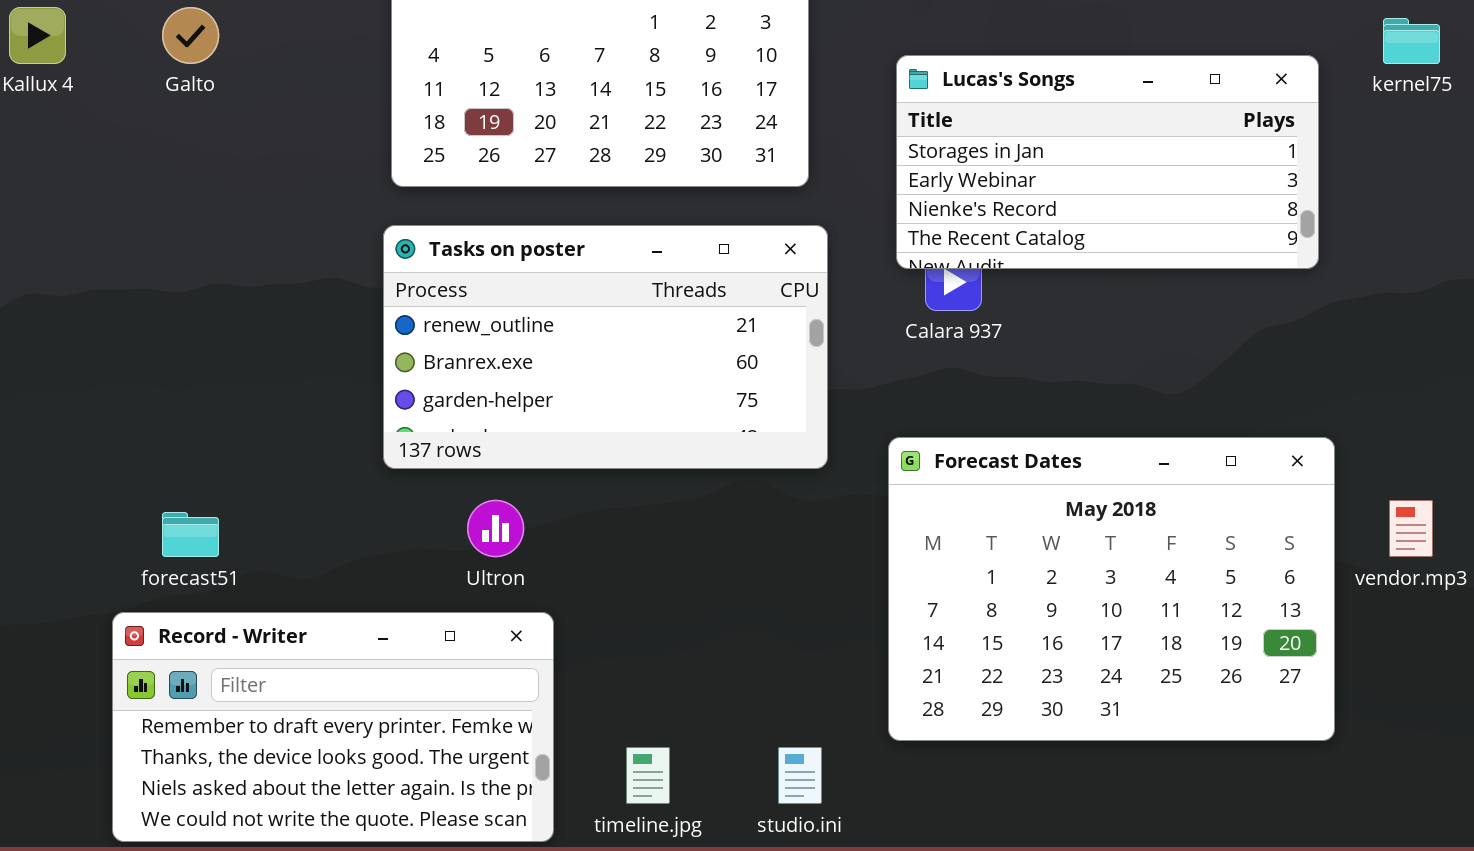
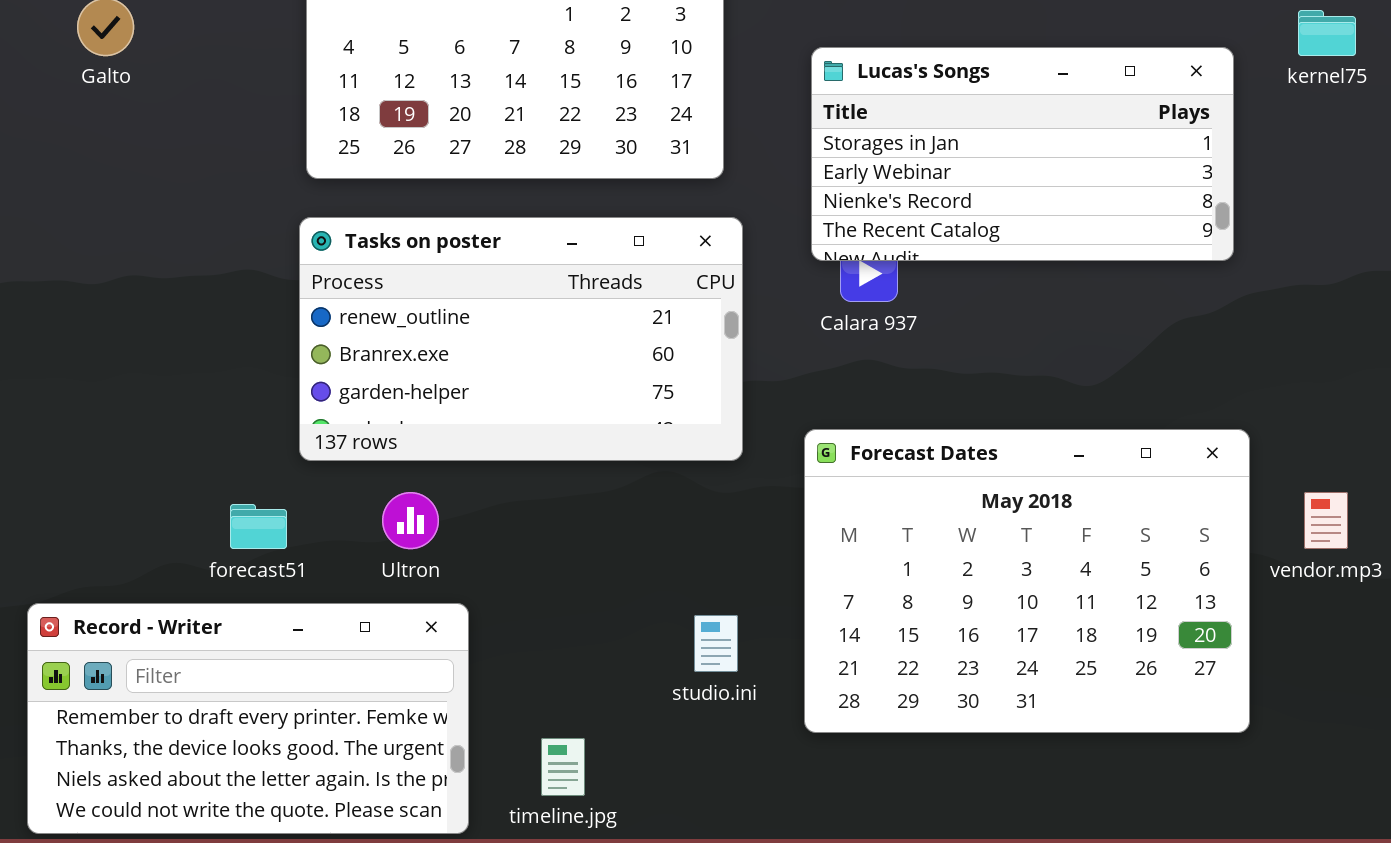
forecast51: [162,512,219,557] -> [230,504,287,549], moved
studio.ini: [778,747,822,804] -> [694,615,738,672], moved

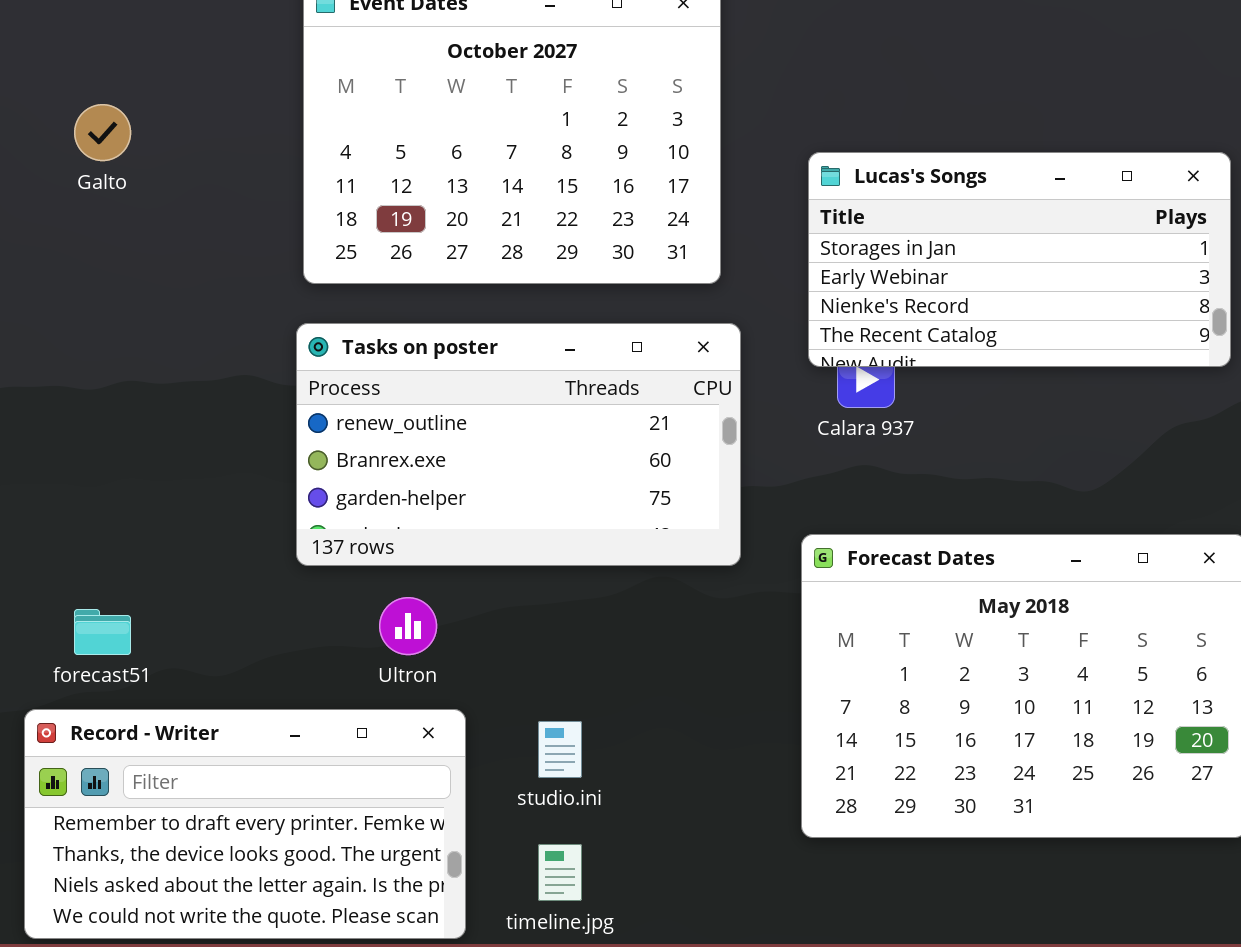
forecast51: [230,504,287,549] -> [74,609,131,655], moved
studio.ini: [694,615,738,672] -> [538,721,582,778], moved

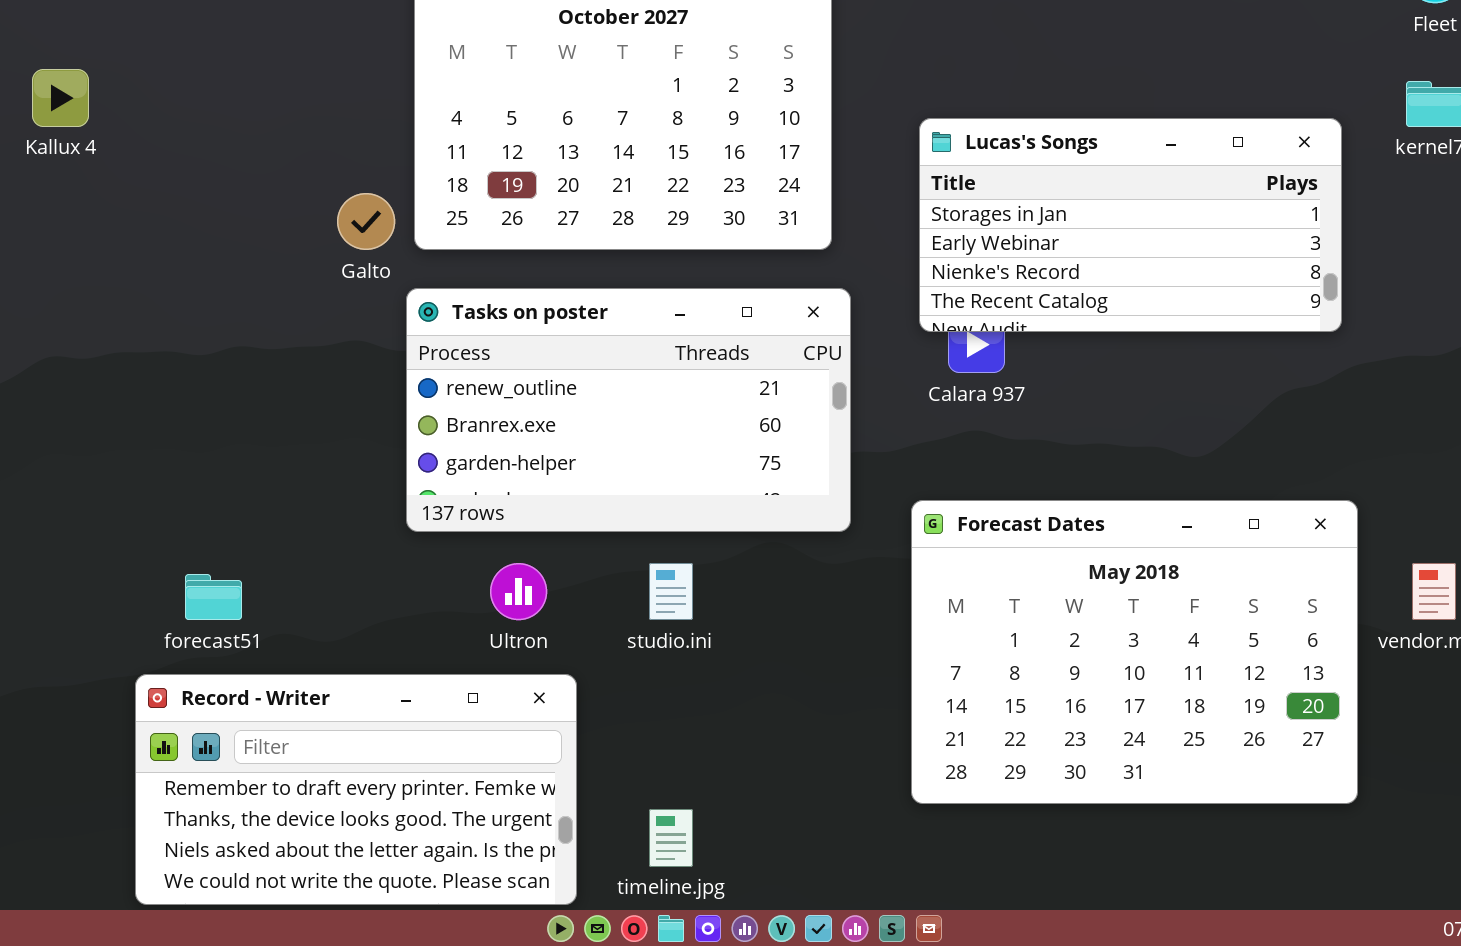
Galto: [74,104,131,161] -> [337,193,395,250], moved
studio.ini: [538,721,582,778] -> [649,563,693,620], moved

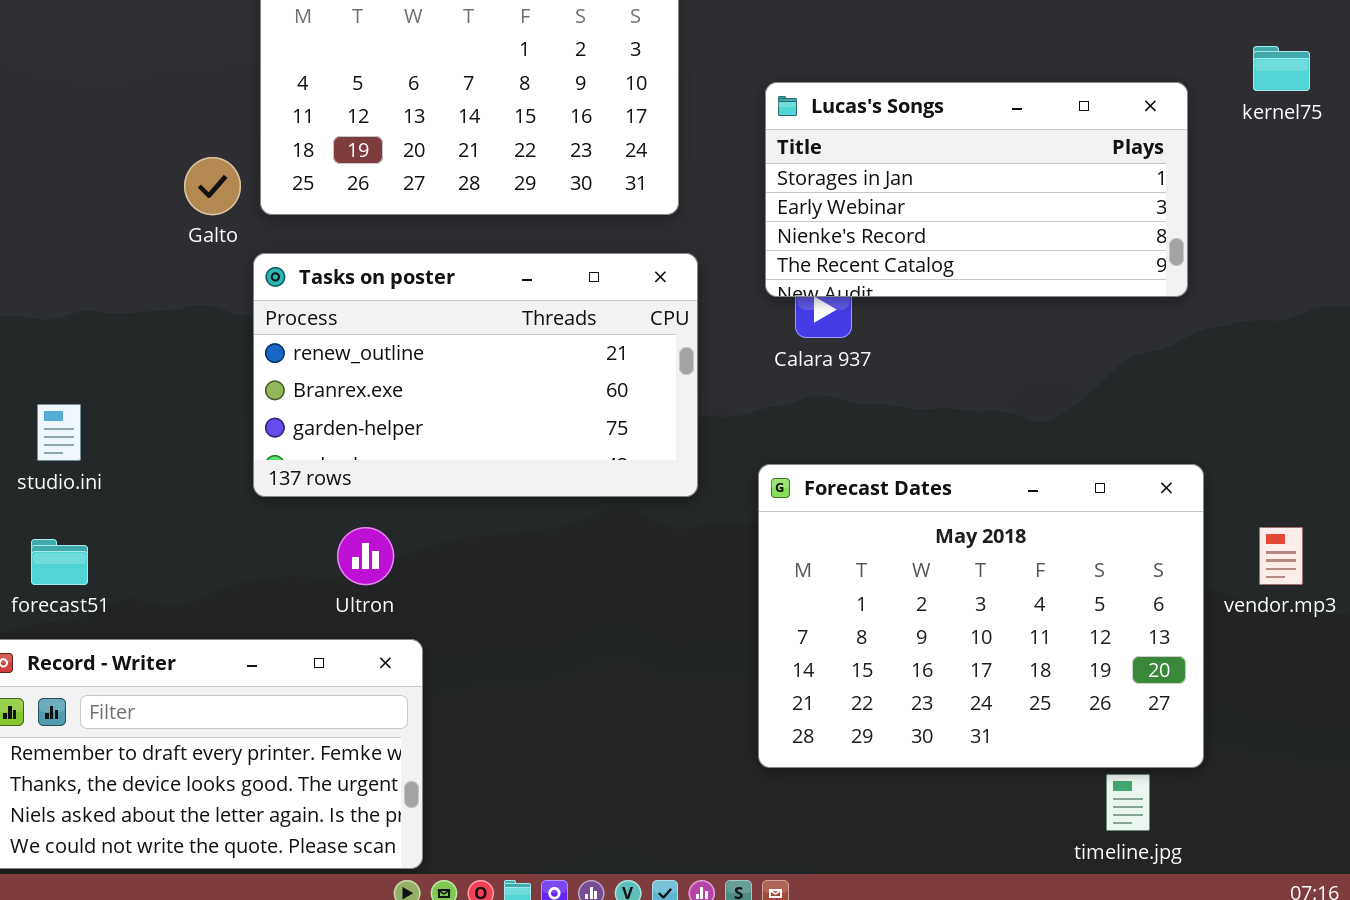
studio.ini: [649,563,693,620] -> [37,404,81,461], moved
timeline.jpg: [649,809,693,867] -> [1106,774,1150,831], moved

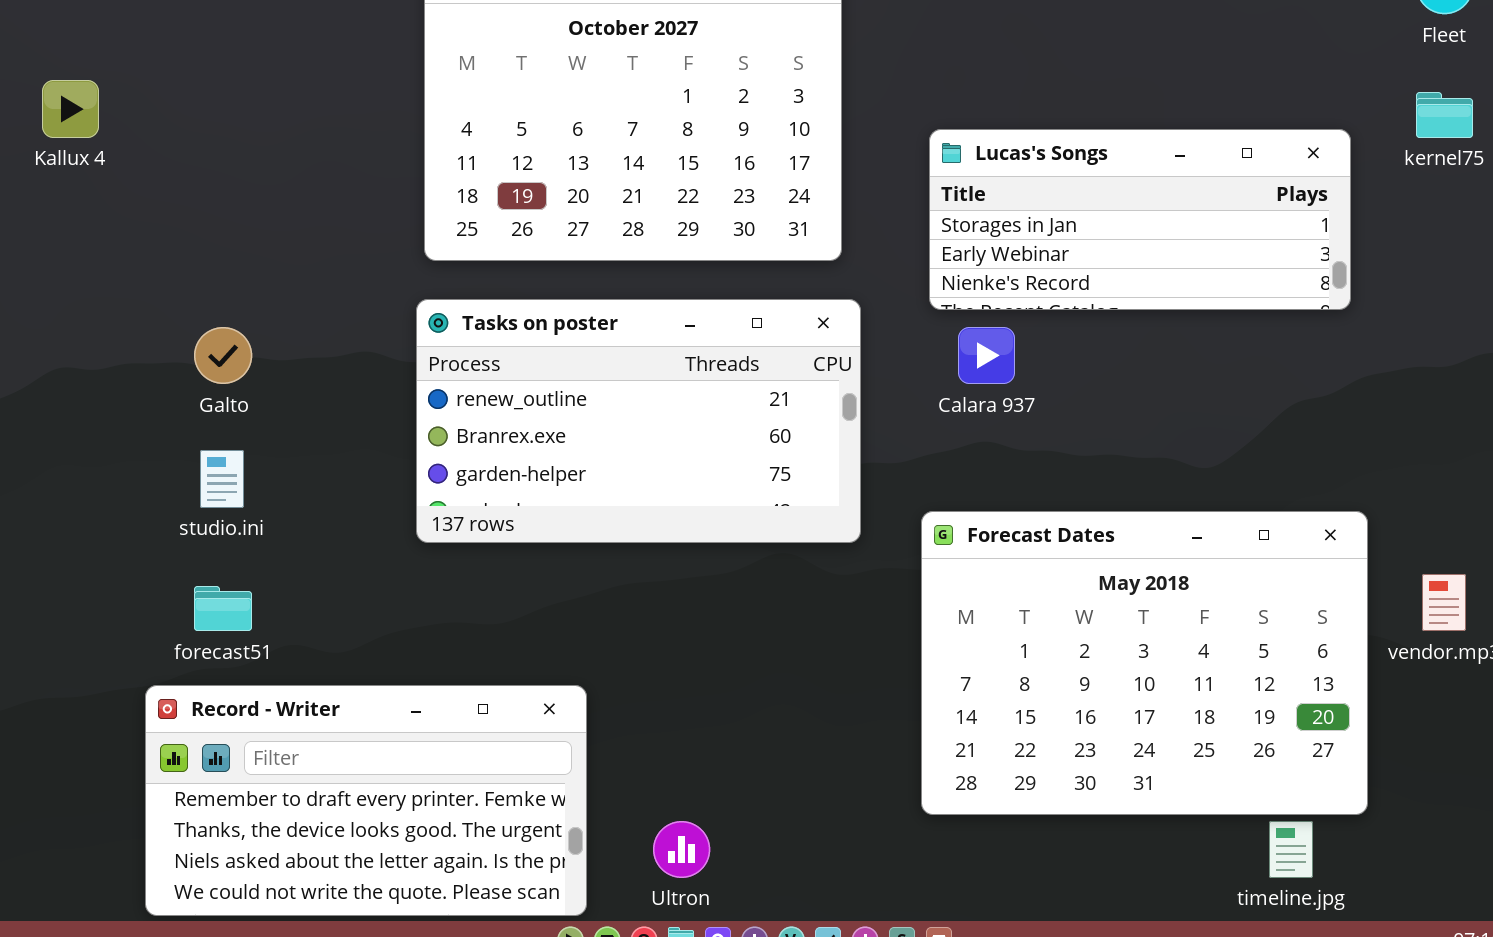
Lucas's Songs: [765,82,1188,297] -> [929,129,1351,310], resized
Galto: [184,157,241,215] -> [194,327,252,384], moved
Ultron: [337,527,394,585] -> [653,821,710,878], moved

